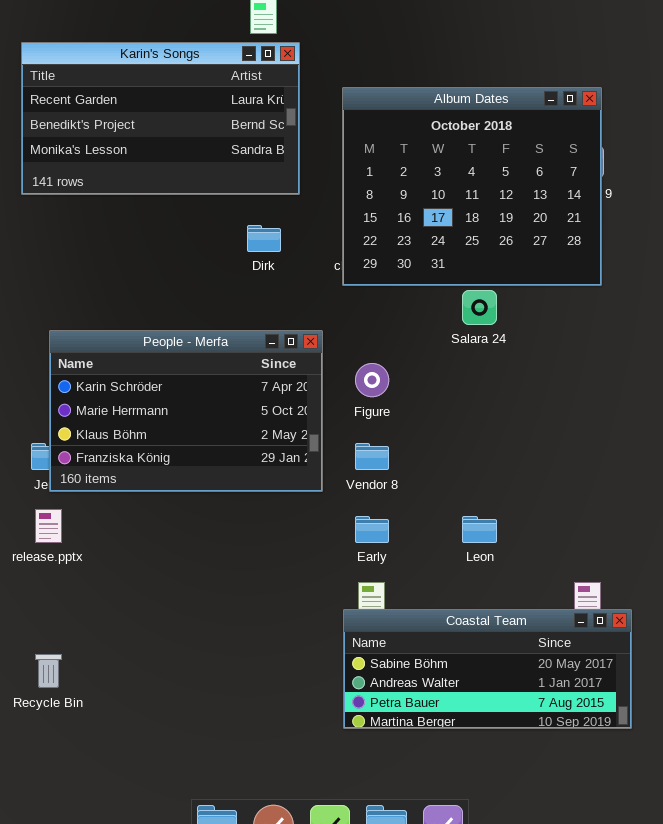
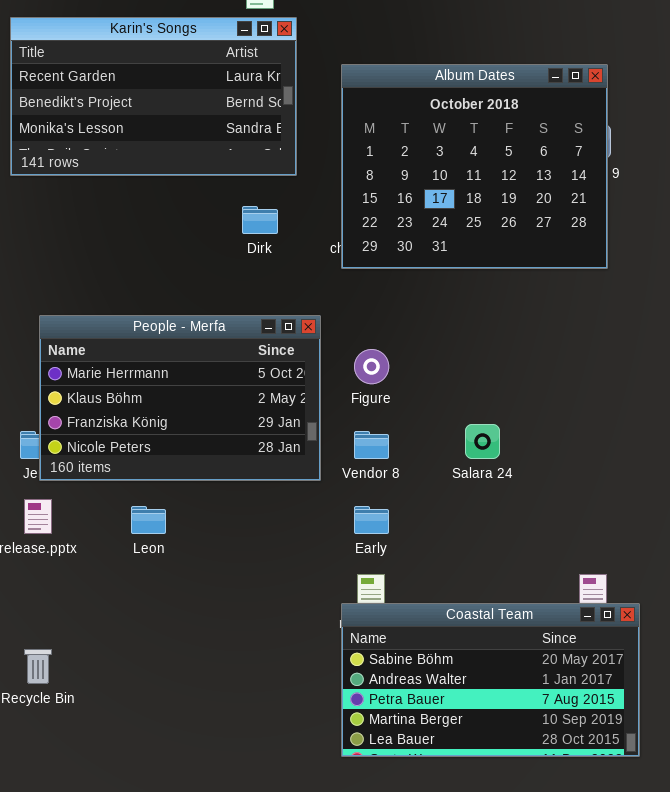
Salara 24: [462,290,497,325] -> [465,424,500,459], moved
People - Merfa: [49,330,323,492] -> [39,315,321,481], scrolled down 1 row
Leon: [462,516,497,543] -> [131,506,166,534], moved
Coastal Team: [343,609,632,729] -> [341,603,640,757], resized

